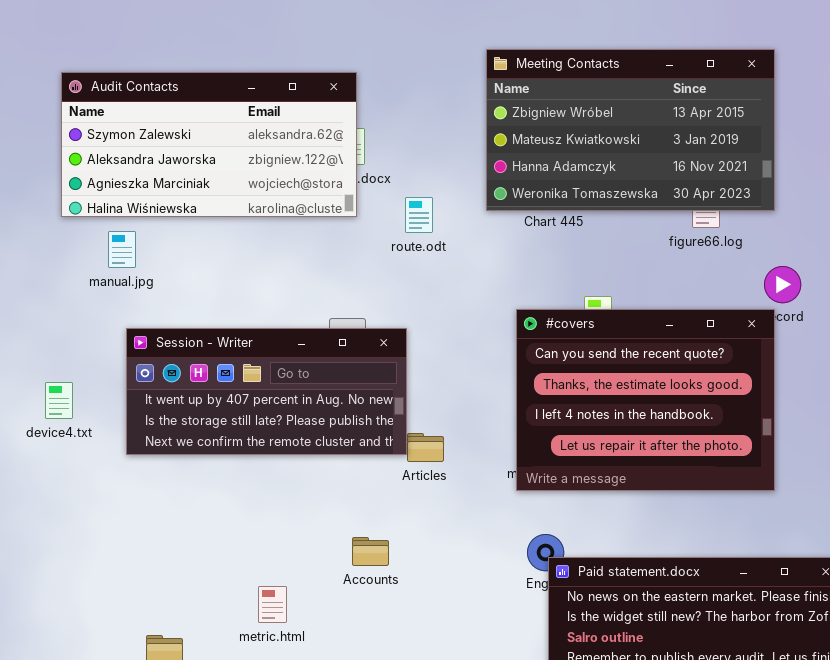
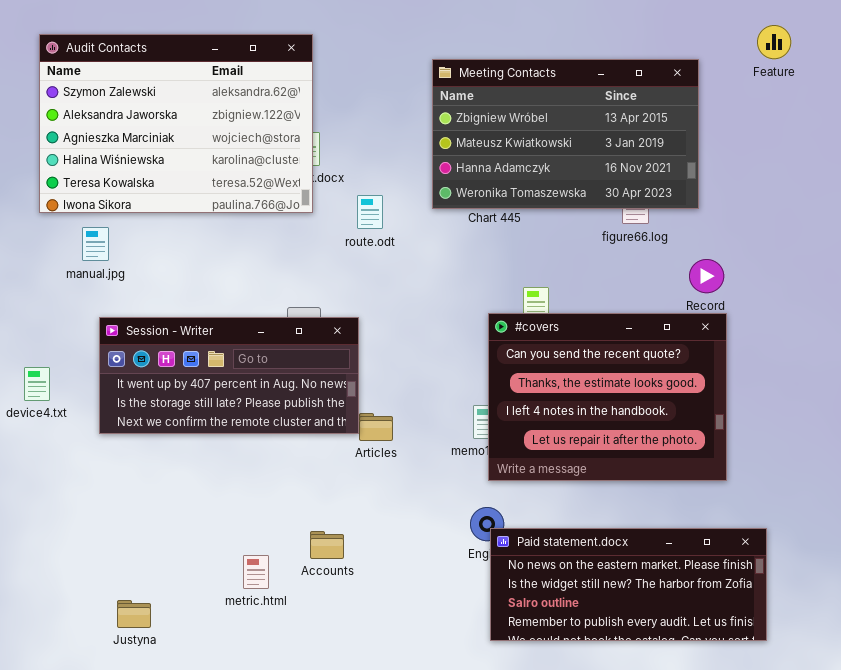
Audit Contacts: [61,72,357,217] -> [39,34,313,213], resized
#covers: [516,309,775,491] -> [488,313,727,481], moved
Accounts: [352,537,389,566] -> [310,531,344,559], moved
metric.html: [258,586,287,623] -> [243,555,269,589], moved

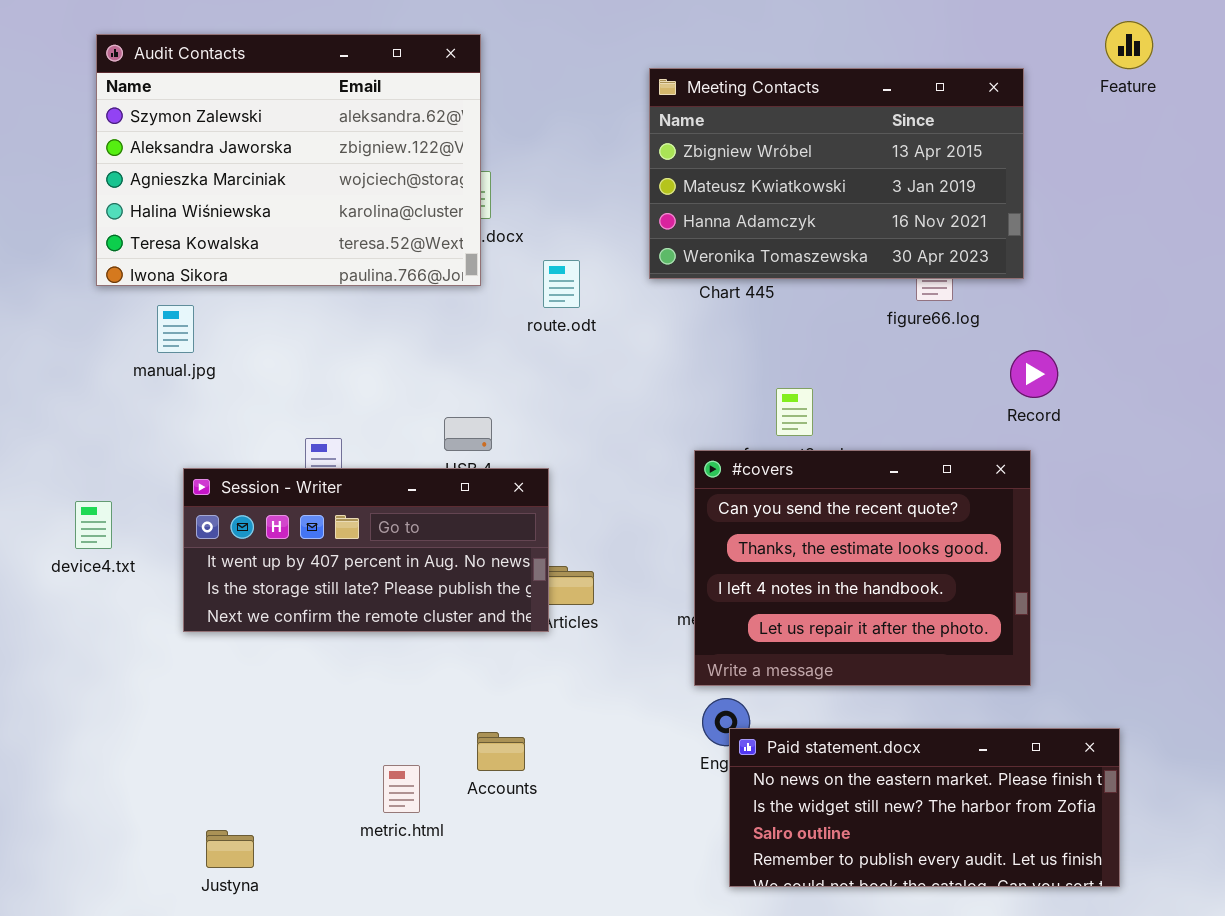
#covers: [488,313,727,481] -> [694,450,1031,686], moved
Session - Writer: [99,317,359,434] -> [183,468,549,632], moved

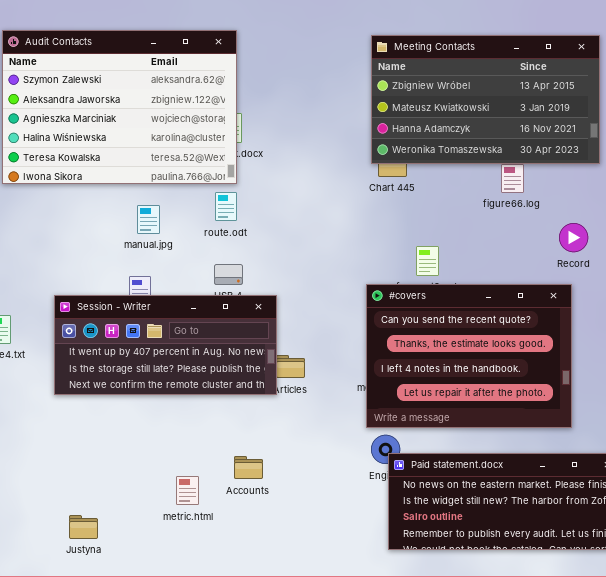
Meeting Contacts: [649,68,1024,279] -> [371,35,600,164], moved
route.odt: [543,260,580,308] -> [215,192,237,221], moved
manual.jpg: [157,305,194,353] -> [137,205,160,234], moved

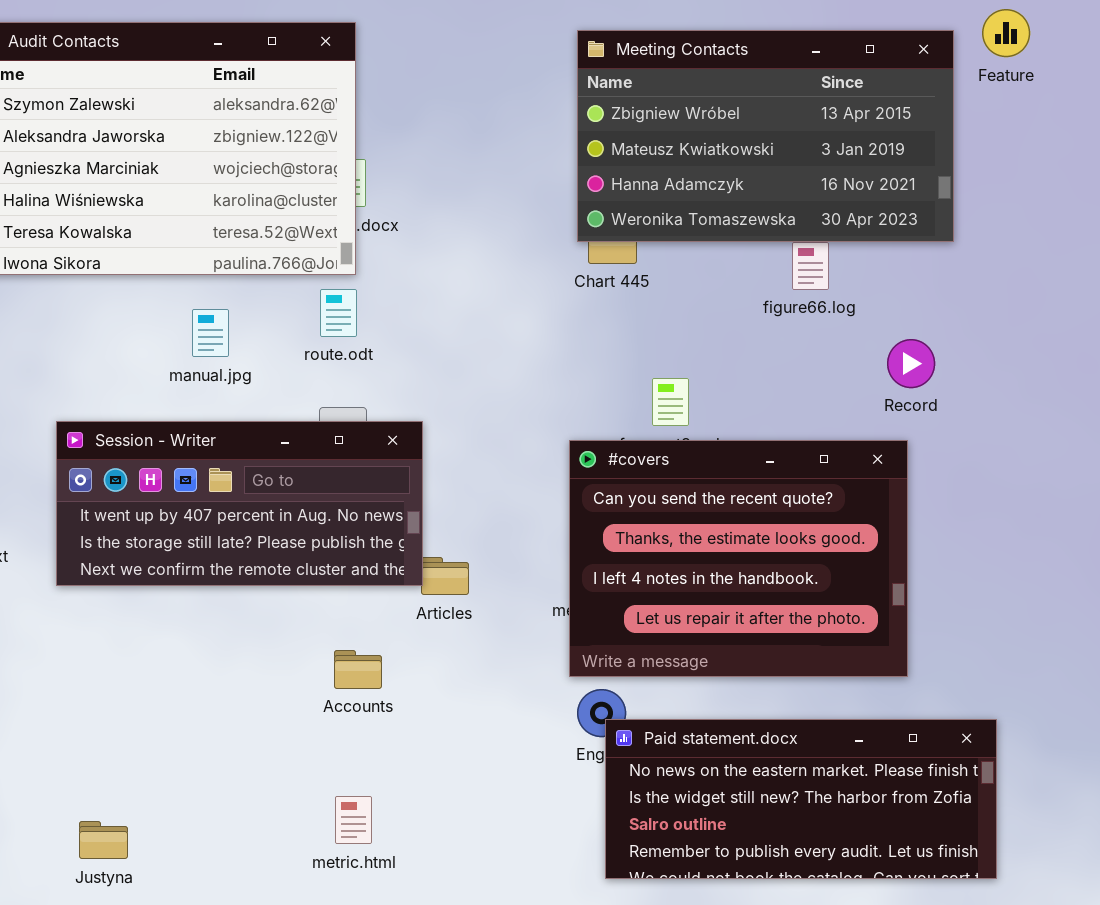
Session - Writer: [54,295,277,395] -> [56,421,423,586], moved
Accounts: [234,456,263,479] -> [334,650,382,689], moved
metric.html: [176,476,199,505] -> [335,796,372,844], moved

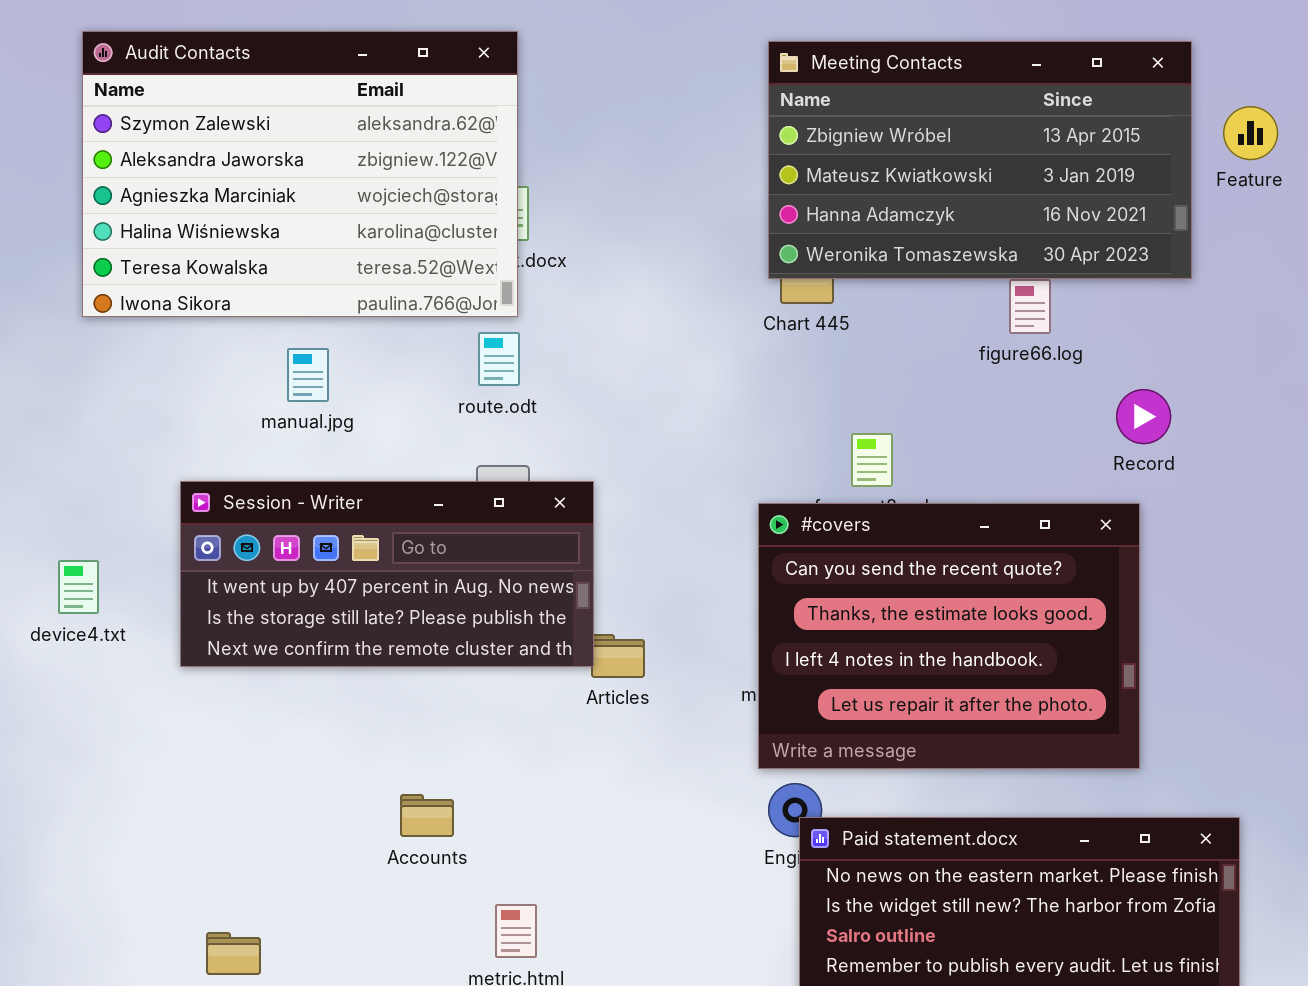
Feature: [982,9,1030,57] -> [1223,106,1278,160], moved
manual.jpg: [192,309,229,357] -> [287,348,329,402], moved
Accounts: [334,650,382,689] -> [400,794,454,837], moved

